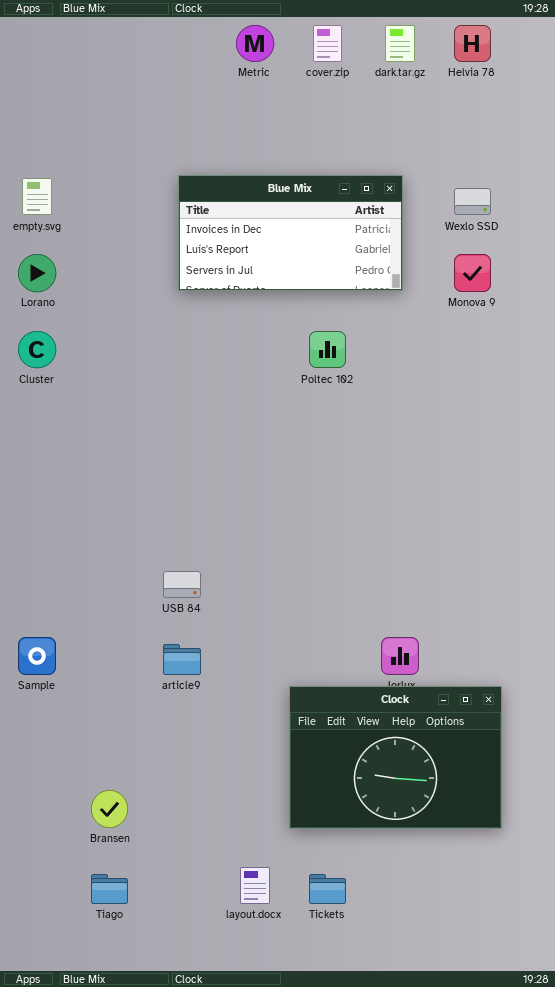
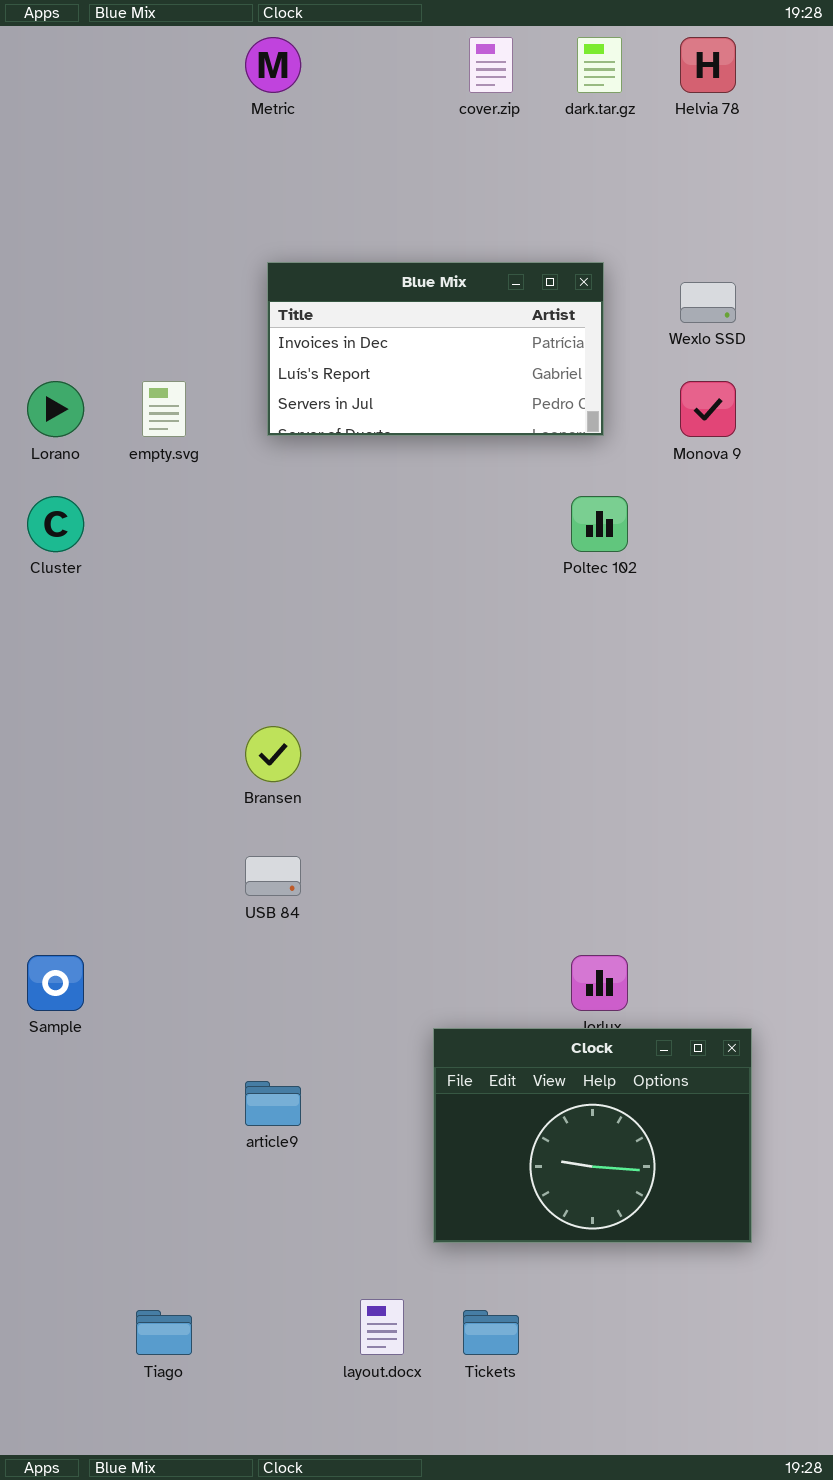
Metric: [236,25,274,62] -> [245,37,301,93], moved
empty.svg: [22,178,52,215] -> [142,381,186,437], moved
Poltec 102: [309,331,346,368] -> [571,496,628,552], moved
article9: [163,644,201,675] -> [245,1081,301,1126], moved
Bransen: [91,790,128,828] -> [245,726,301,782], moved

